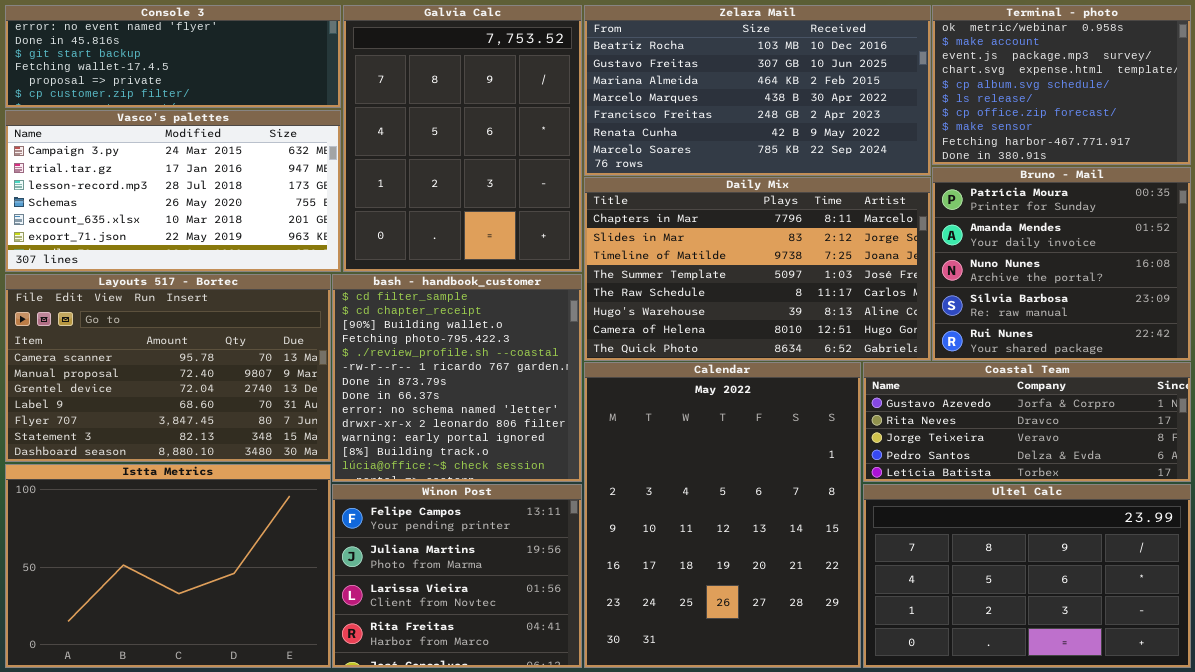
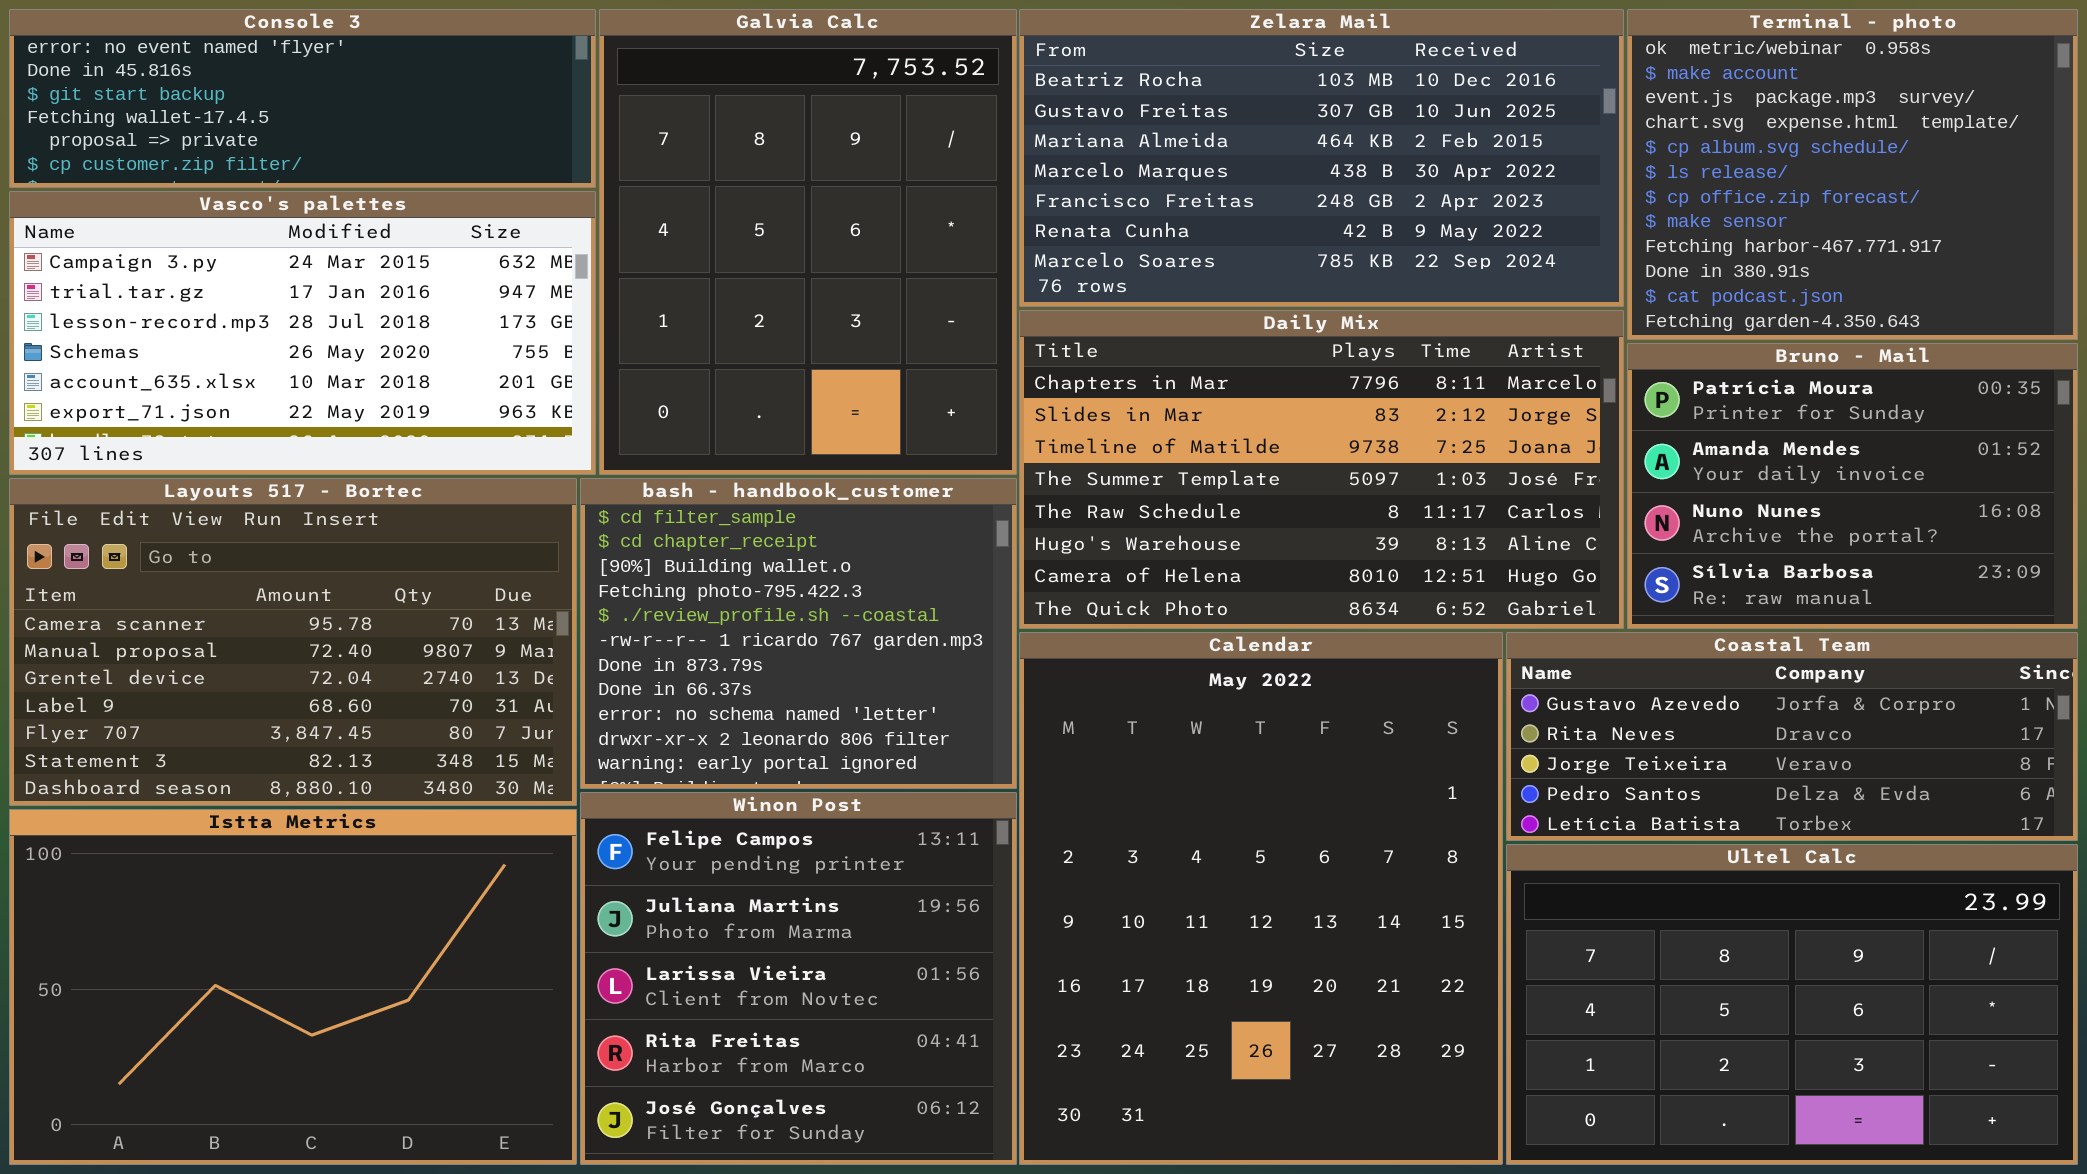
Terminal - photo: [932,5,1191,165] -> [1627,9,2078,340], resized
Bruno - Mail: [932,167,1191,361] -> [1627,343,2078,629], resized
bash - handbook_customer: [332,274,582,482] -> [580,478,1017,789], resized
Winon Post: [332,484,582,668] -> [580,792,1017,1165], resized

